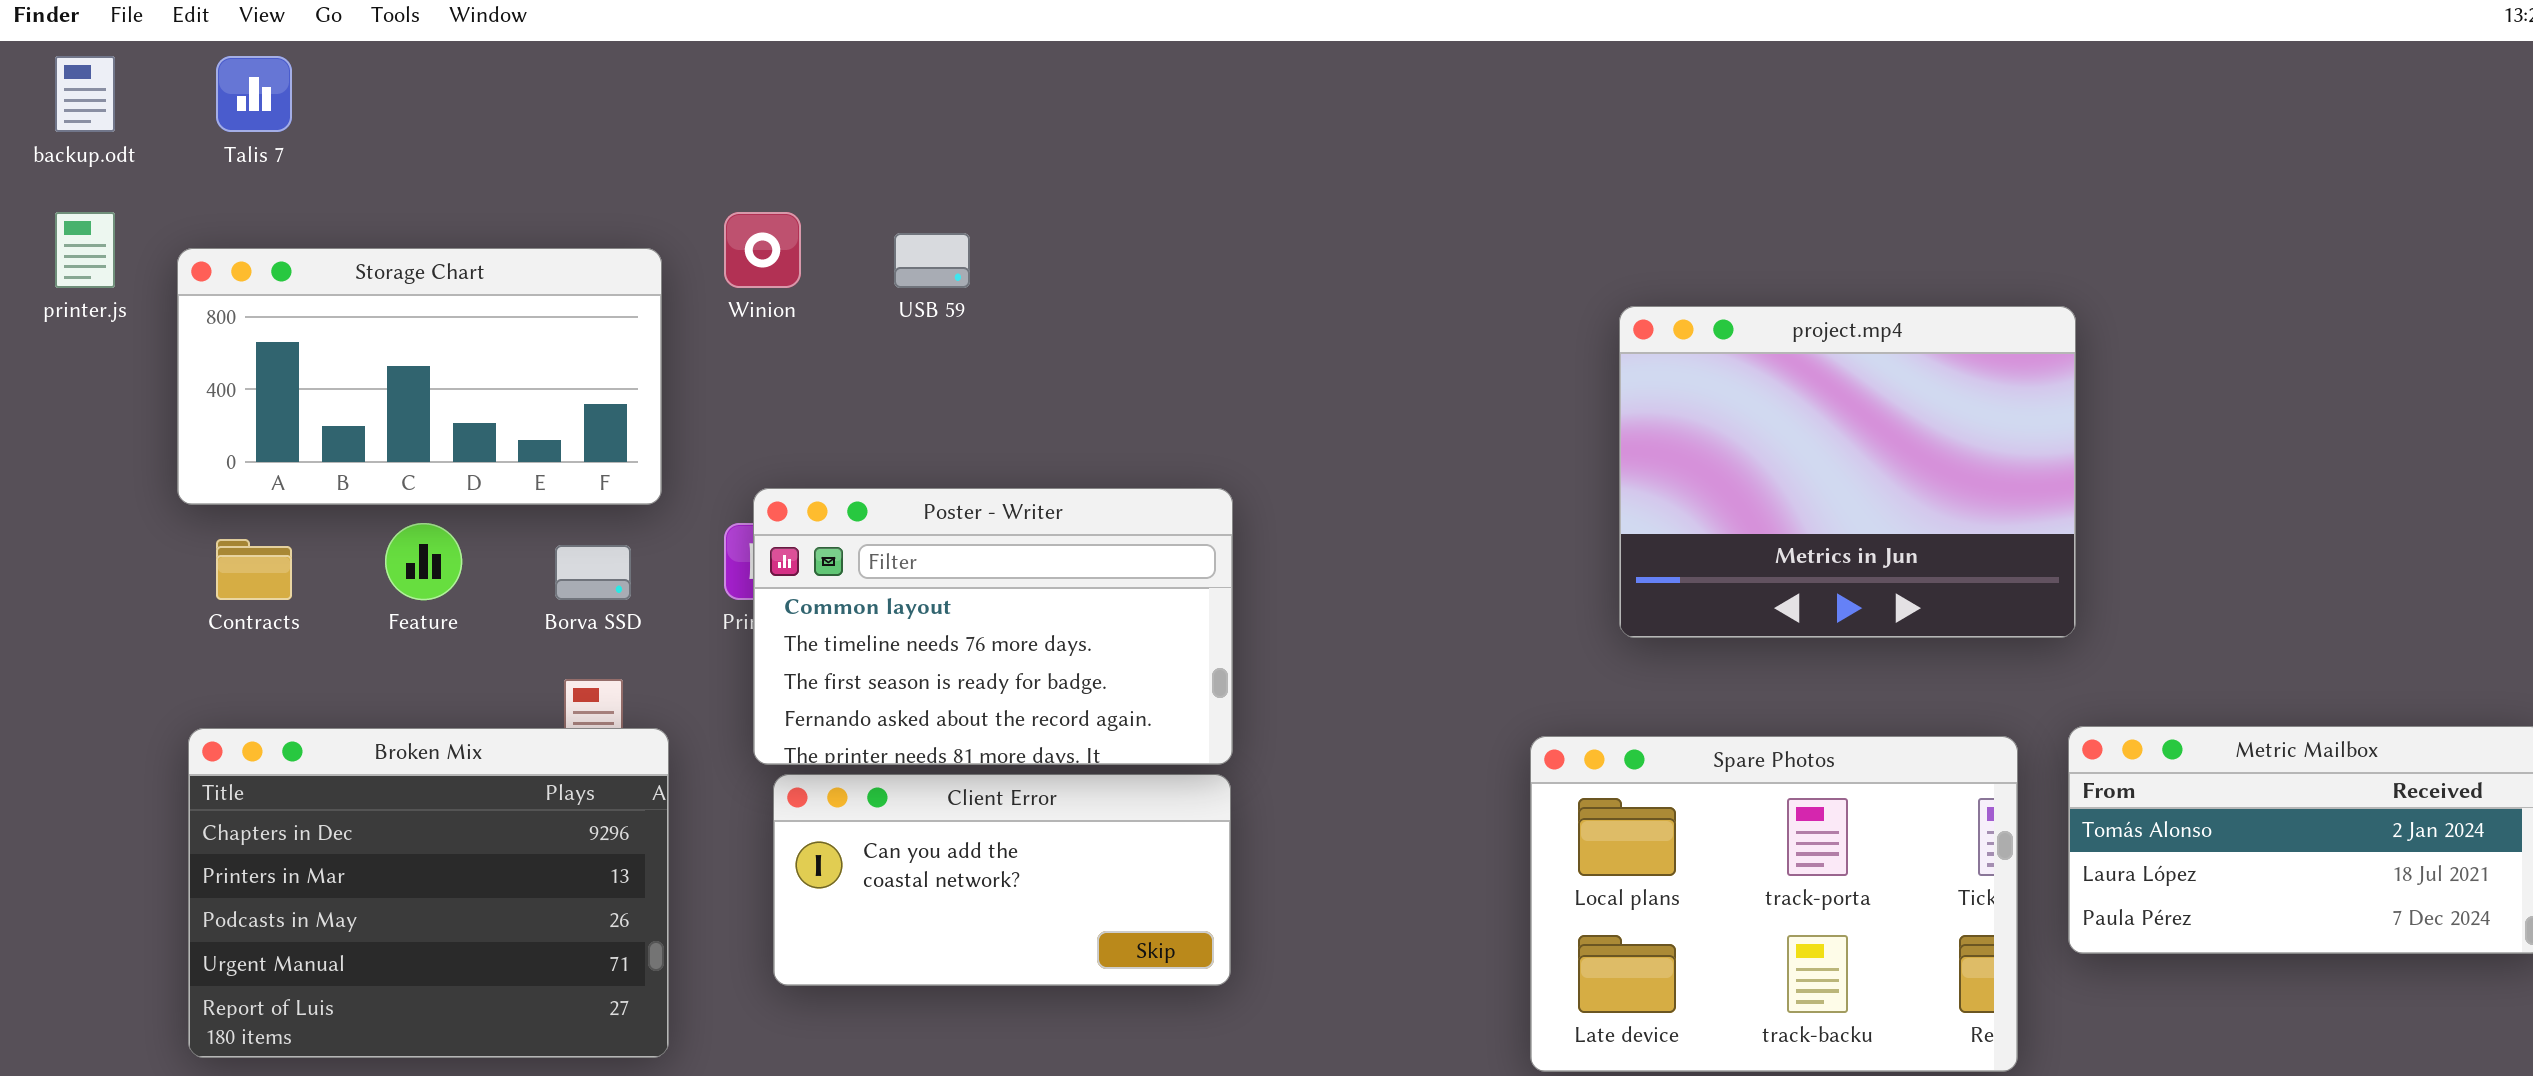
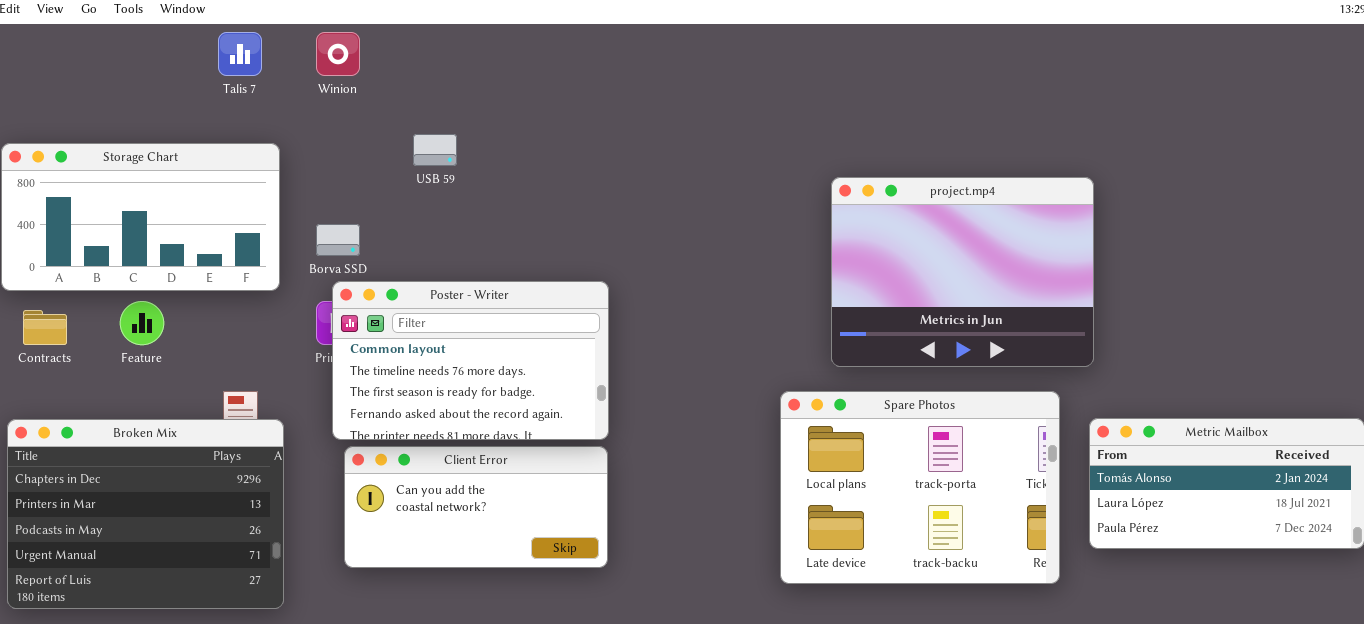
Talis 7: [216,56,292,132] -> [218,32,262,76], moved
Winion: [724,212,801,288] -> [316,32,360,76], moved
Borva SSD: [555,545,631,600] -> [316,224,360,256], moved
Spare Photos: [1530,736,2018,1072] -> [780,391,1060,584], moved

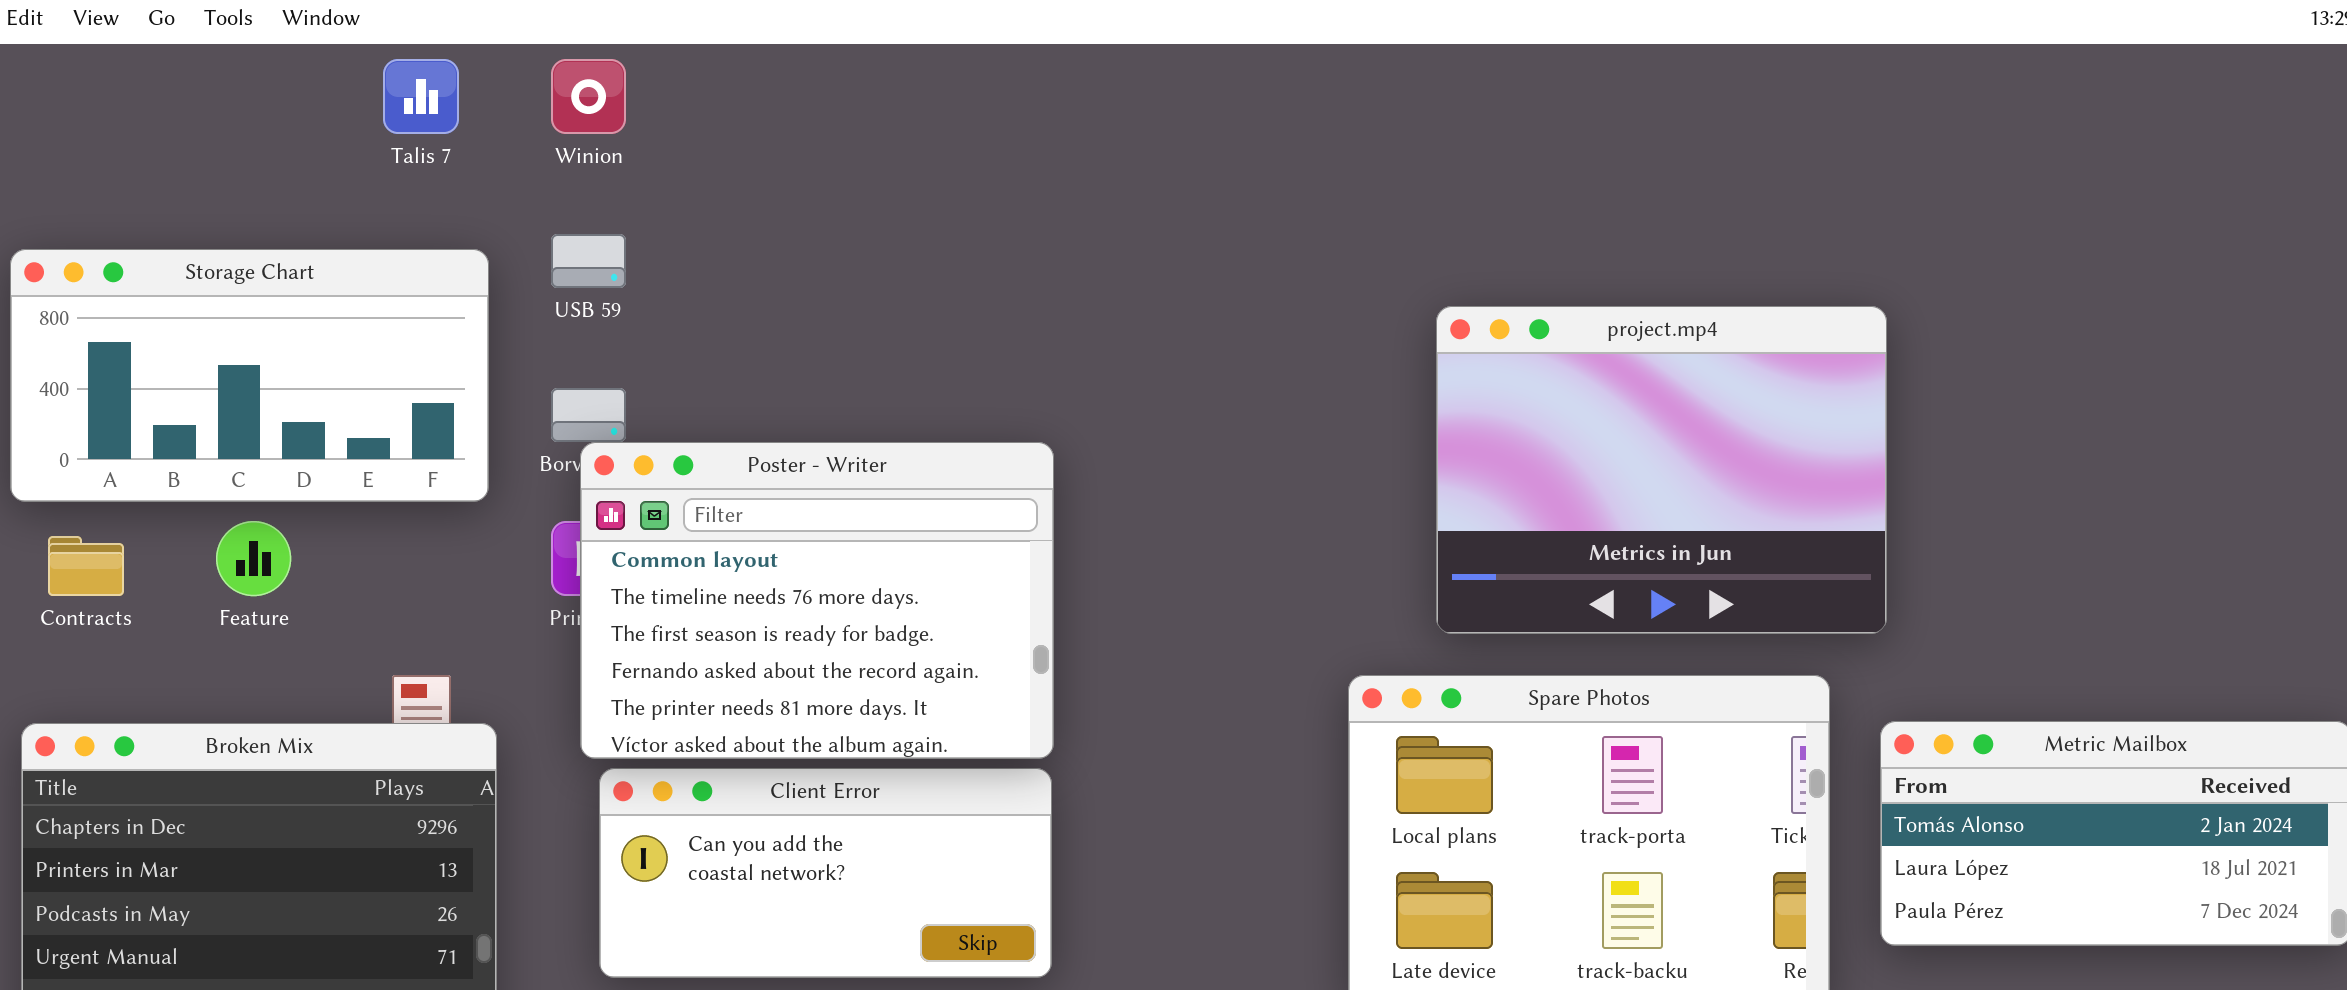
USB 59: [413,134,457,166] -> [551,234,626,288], moved
Poster - Writer: [332,281,609,440] -> [580,442,1054,759], resized

